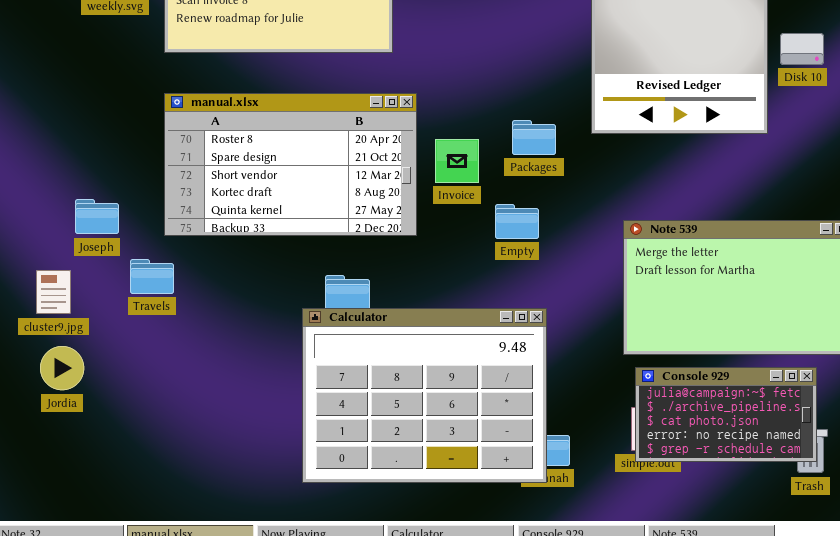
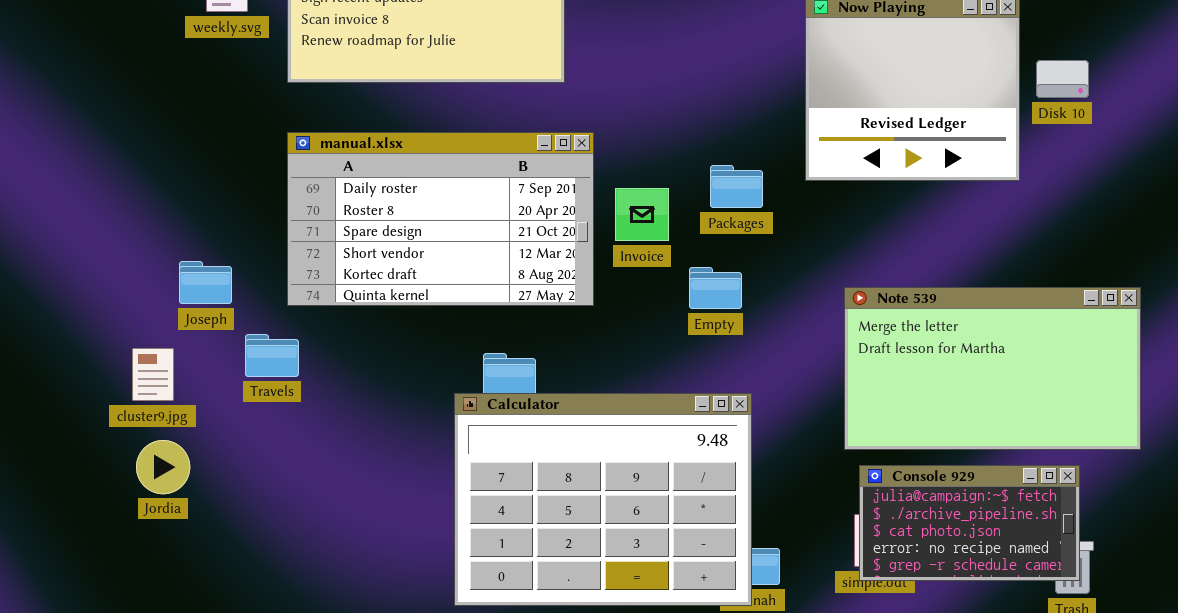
manual.xlsx: [164,93,417,236] -> [287,132,594,306], scrolled up 1 row

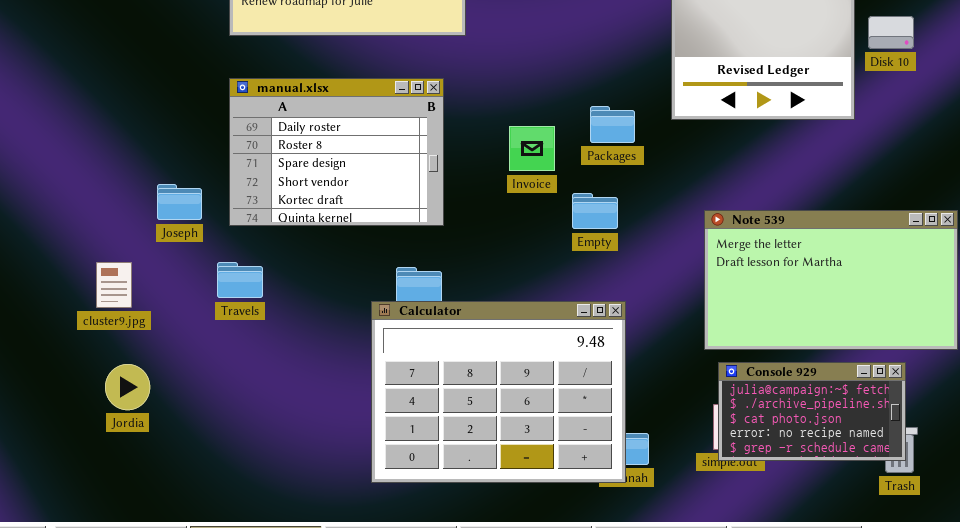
manual.xlsx: [287,132,594,306] -> [229,78,444,226], resized
Joseph: [179,261,232,304] -> [157,184,202,220], moved
Travels: [245,334,299,377] -> [217,262,263,298], moved
Jordia: [136,440,190,494] -> [105,364,150,410], moved

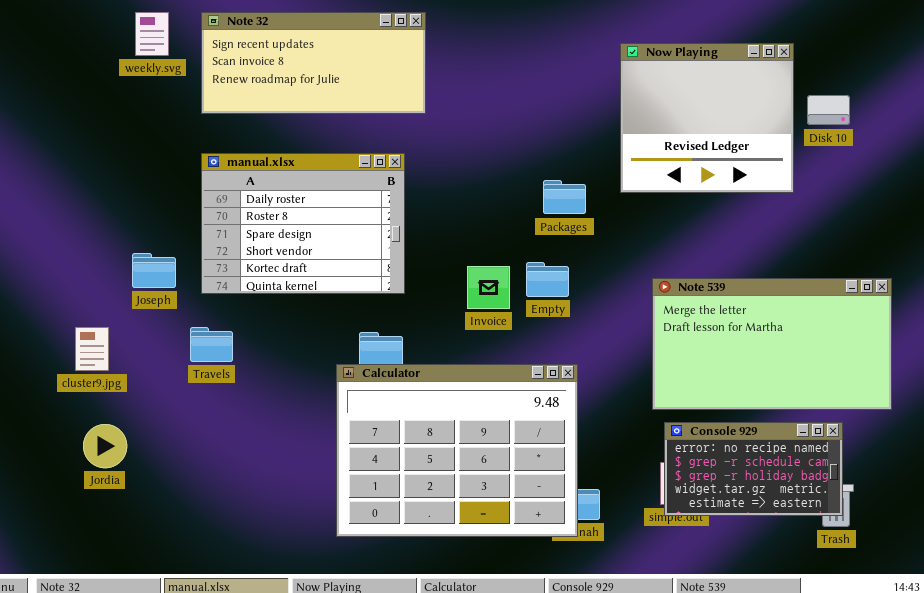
Invoice: [509,126,555,171] -> [467,266,510,309], moved
Console 929: [718,362,906,461] -> [664,422,843,516], scrolled down 3 rows

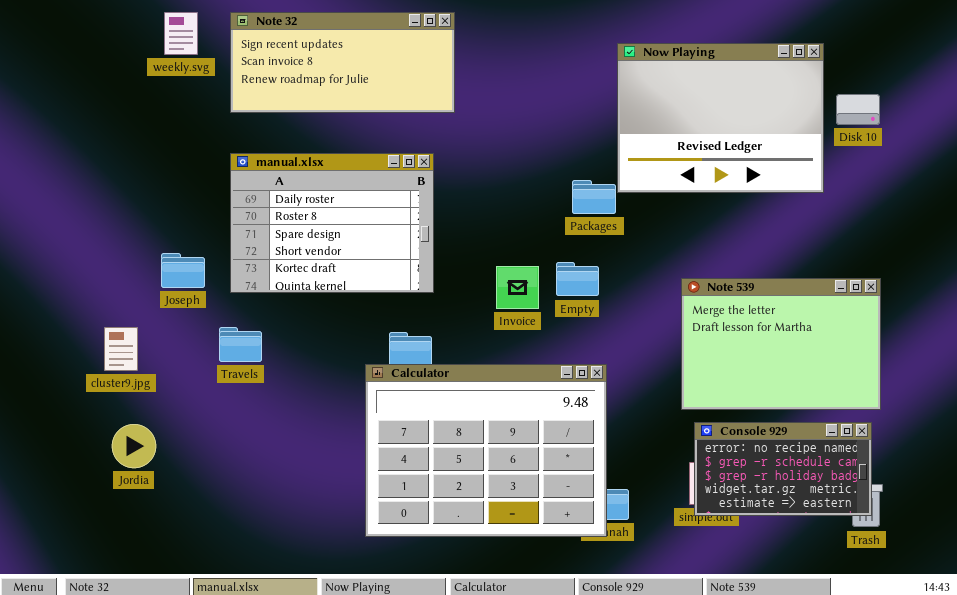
Now Playing: [620,43,794,193] -> [617,43,824,193], resized
Note 539: [652,278,892,410] -> [681,278,881,410], resized

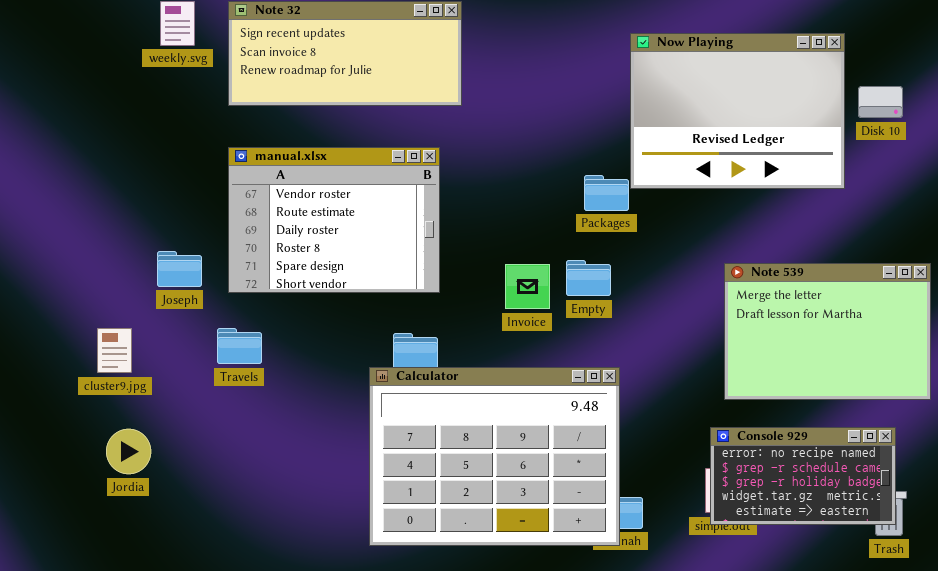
manual.xlsx: [230,153,434,293] -> [228,147,440,293], scrolled up 2 rows
Note 539: [681,278,881,410] -> [724,263,931,400], moved

